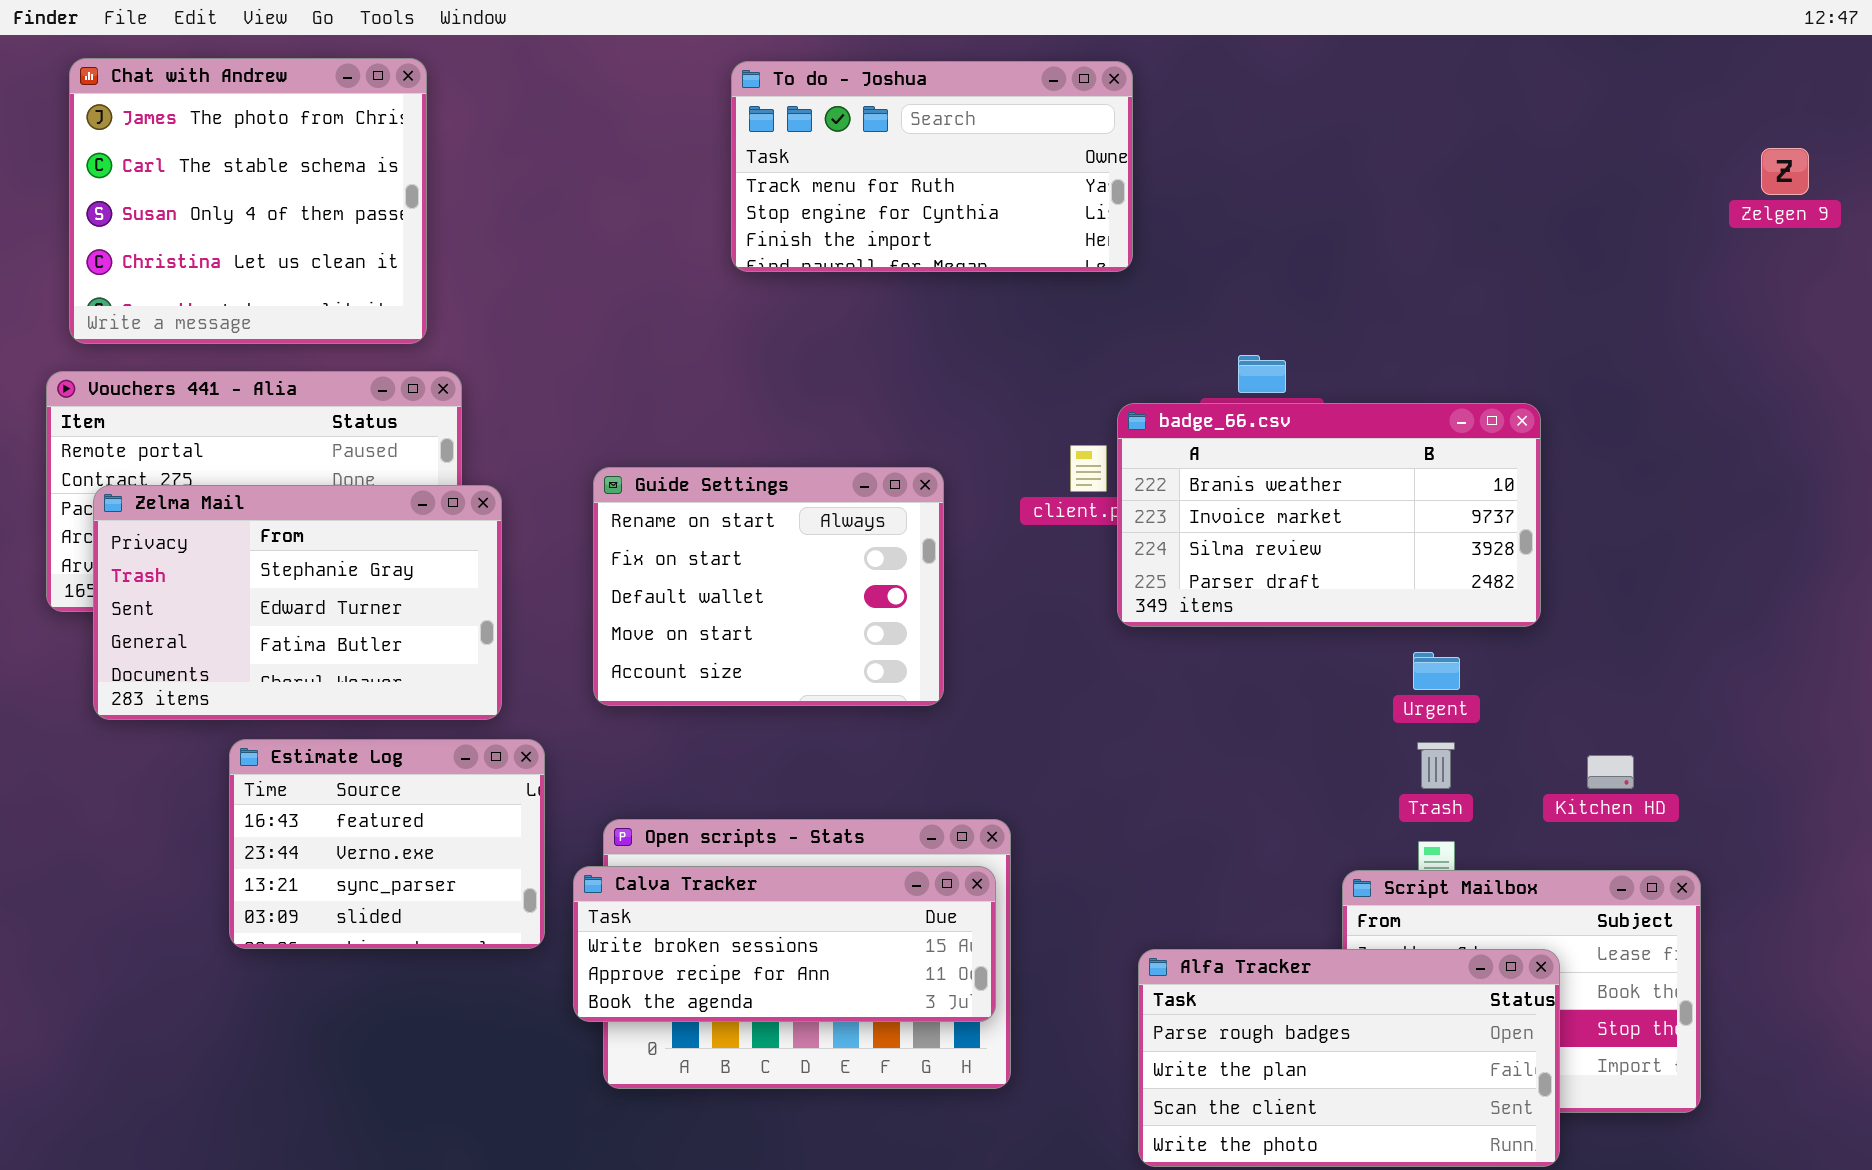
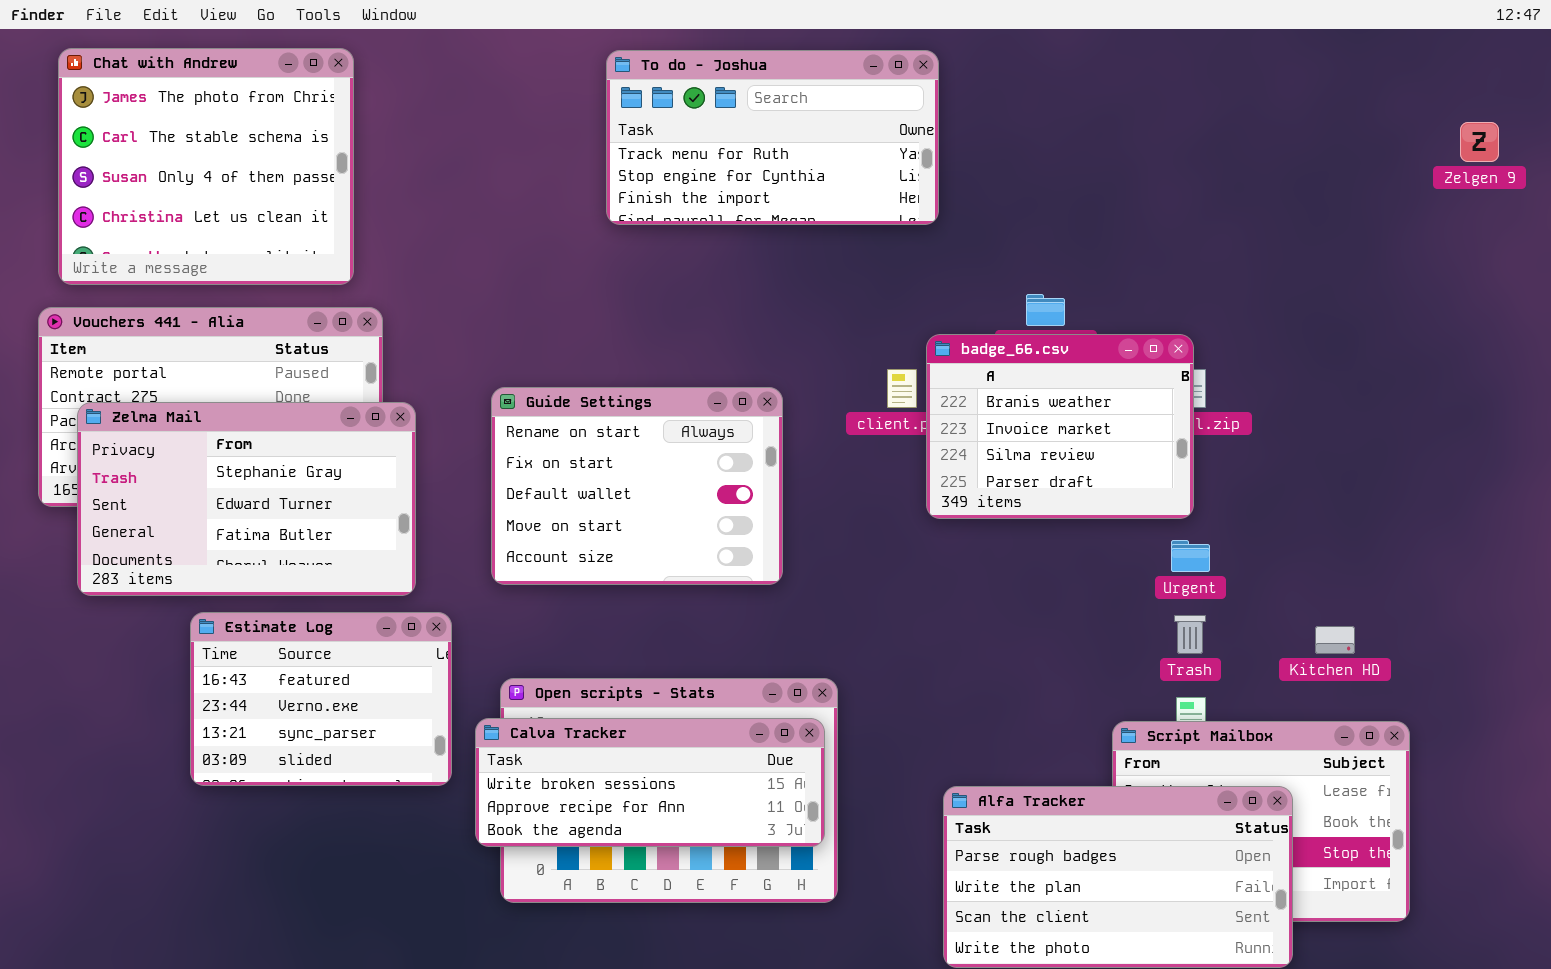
badge_66.csv: [1117,403,1541,627] -> [926,334,1194,519], resized

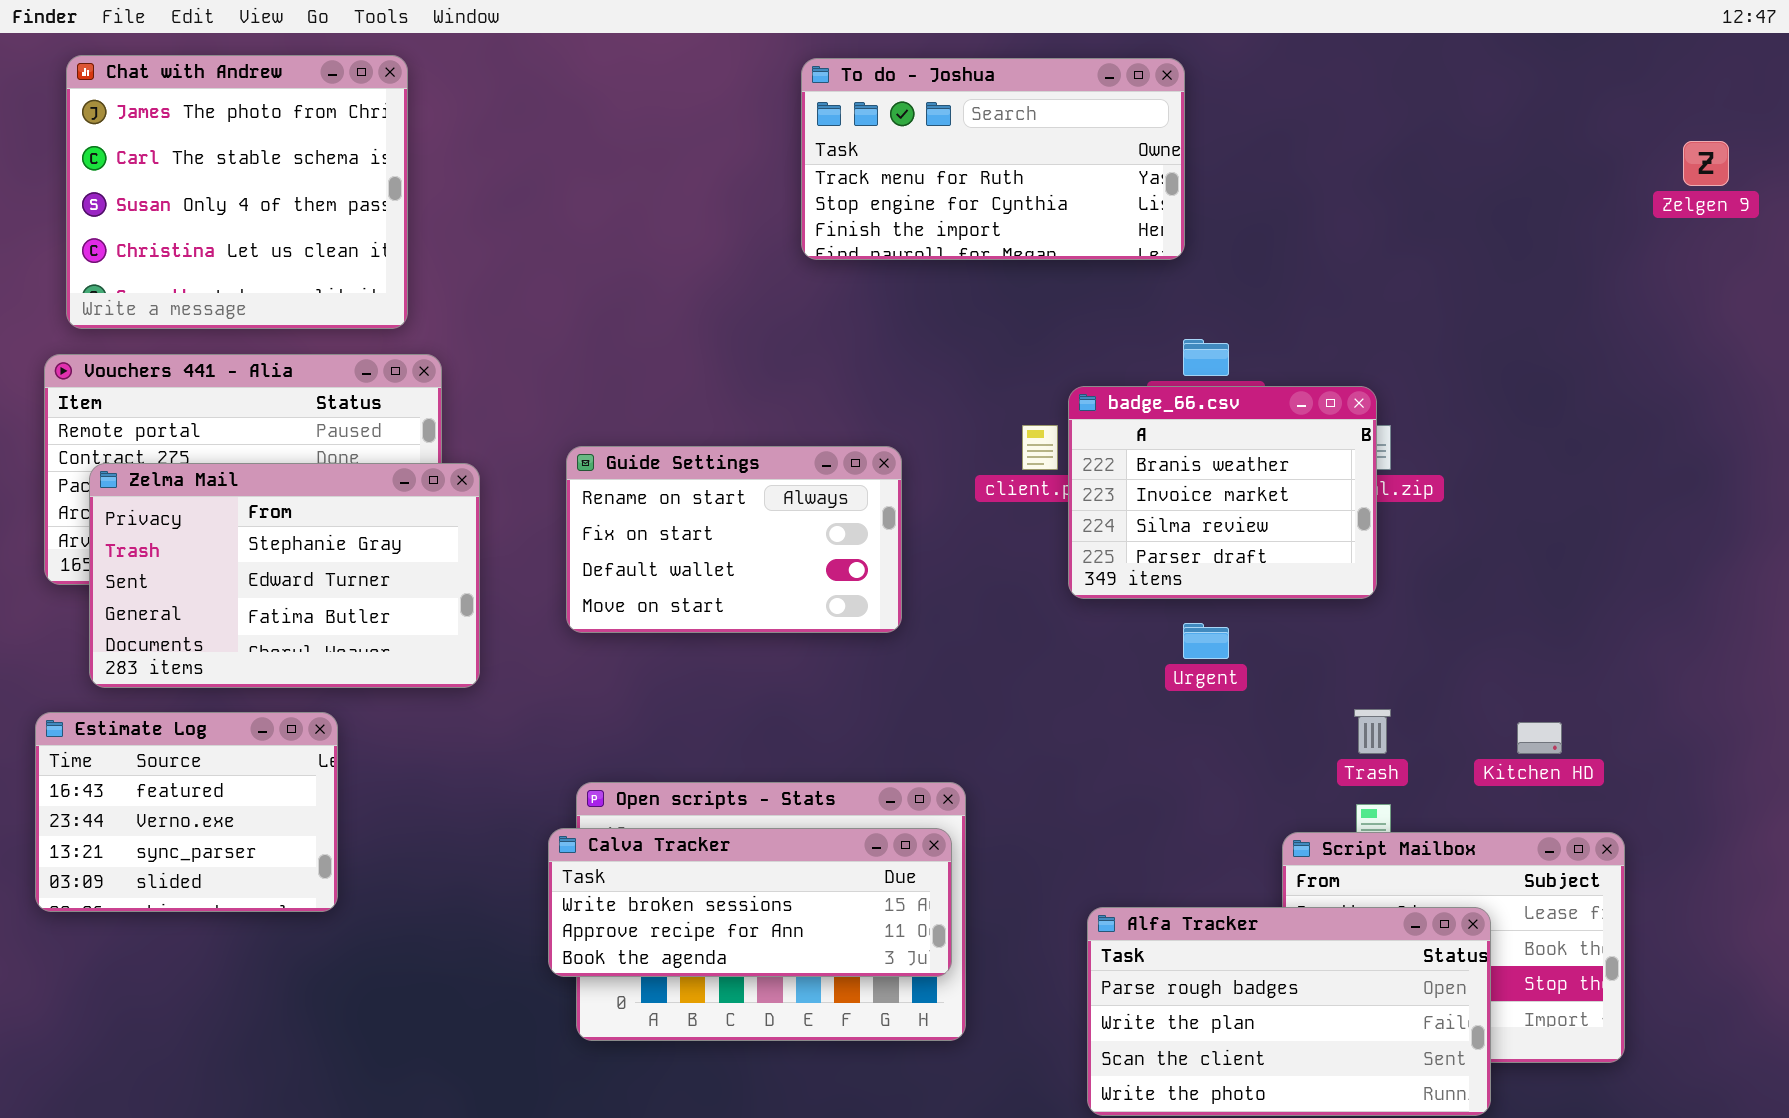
To do - Joshua: [606,50,939,225] -> [801,58,1185,260], moved
Guide Settings: [491,387,783,585] -> [566,446,902,633], resized
Urgent: [1171,540,1210,572] -> [1183,623,1229,659], moved
Estimate Log: [190,612,452,786] -> [35,712,338,912], moved

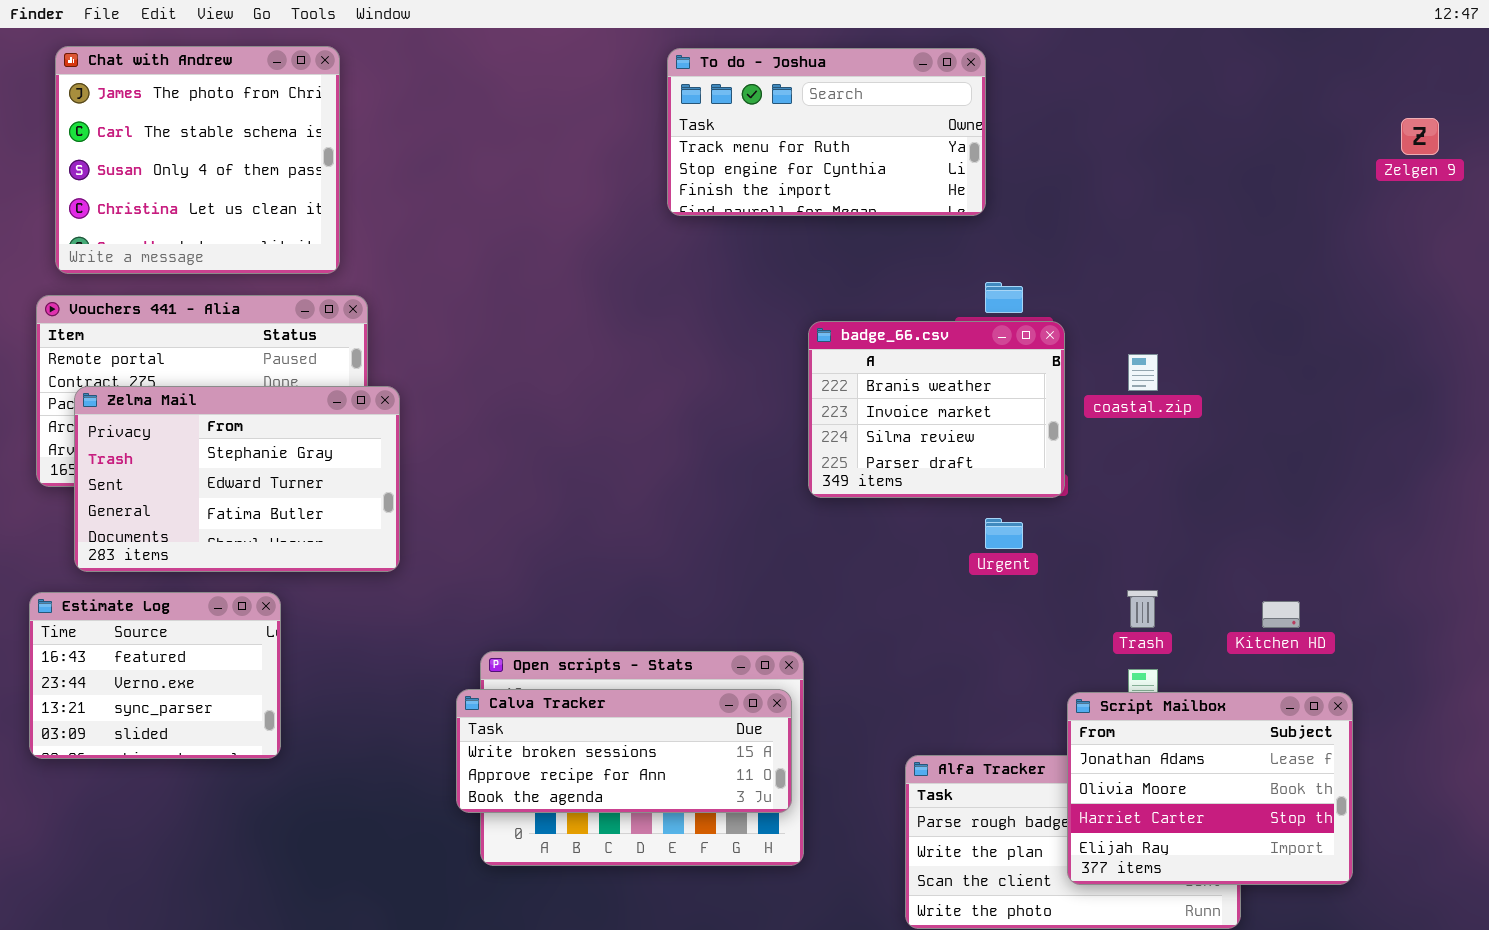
badge_66.csv: [1068,386,1377,599] -> [808,321,1065,498], moved
Guide Settings: [566,446,902,633] -> none, closed
Script Mailbox: [1282,832,1625,1063] -> [1067,692,1353,885], raised

